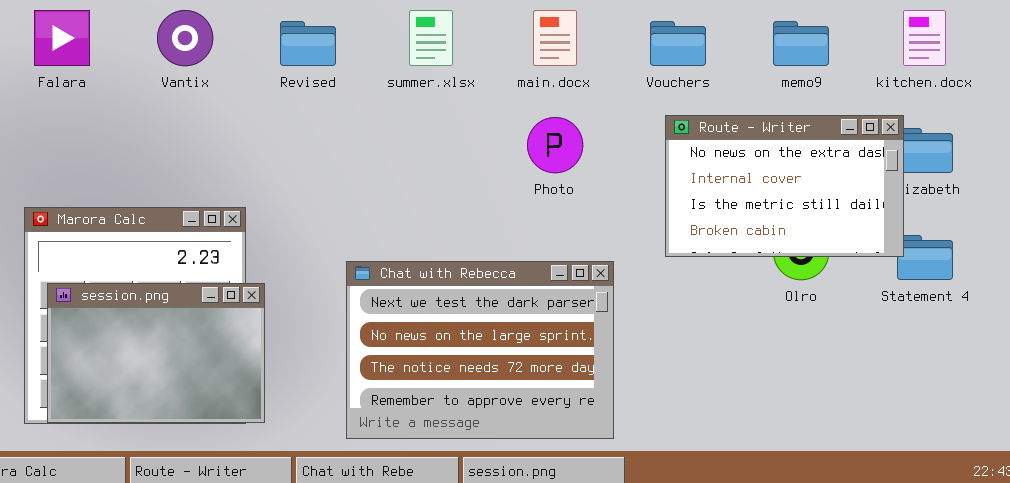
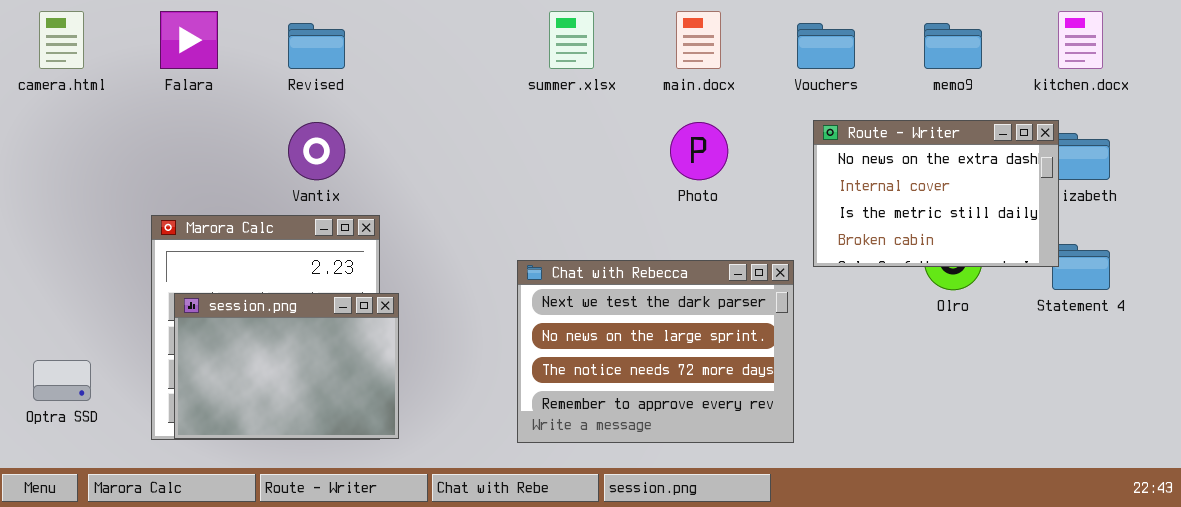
Vantix: [157,10,213,66] -> [288,122,345,180], moved
Revised: [280,21,336,66] -> [288,23,345,69], moved
Chat with Rebecca: [346,261,614,439] -> [517,260,794,443], moved

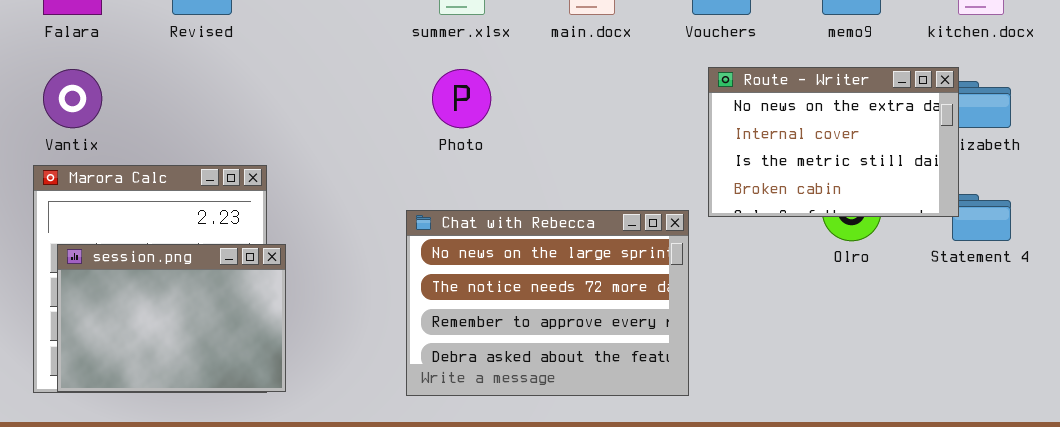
Vantix: [288,122,345,180] -> [43,69,102,128], moved
Photo: [670,122,728,180] -> [432,69,491,128], moved
Chat with Rebecca: [517,260,794,443] -> [406,210,689,396], scrolled down 1 row

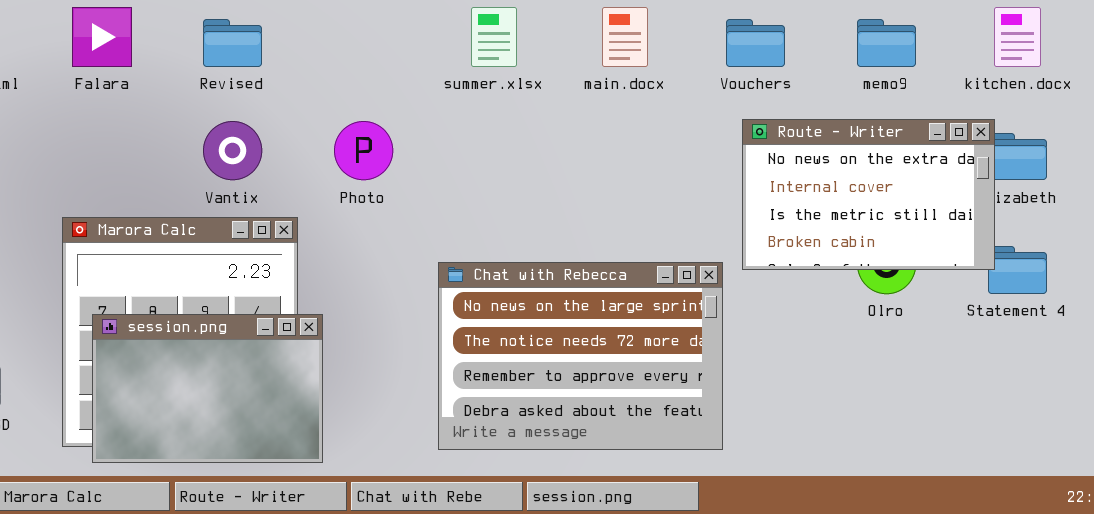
Vantix: [43,69,102,128] -> [203,121,262,180], moved
Photo: [432,69,491,128] -> [334,121,393,180], moved
session.png: [57,244,286,392] -> [92,314,323,463], moved

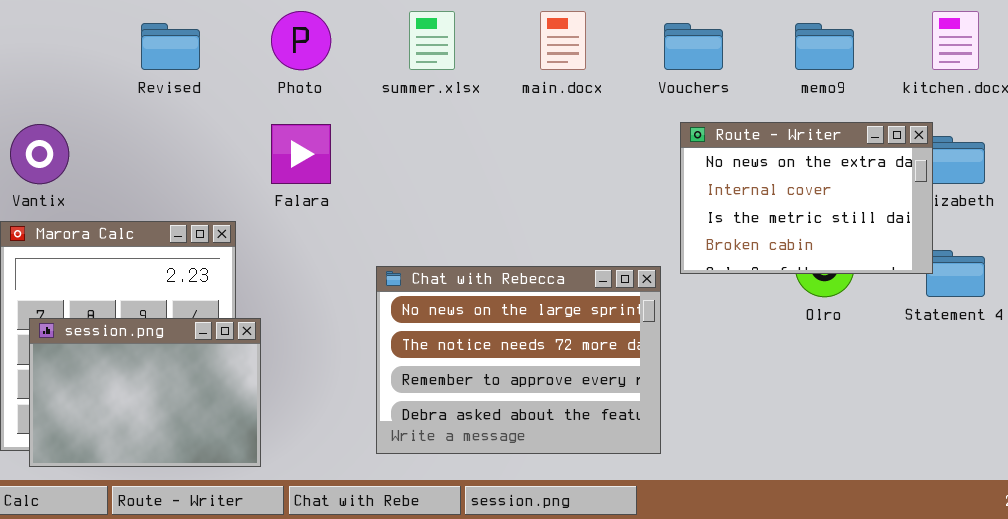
Falara: [72,7,132,67] -> [271,124,331,184], moved
Vantix: [203,121,262,180] -> [10,124,69,184], moved
Photo: [334,121,393,180] -> [271,11,331,70], moved

